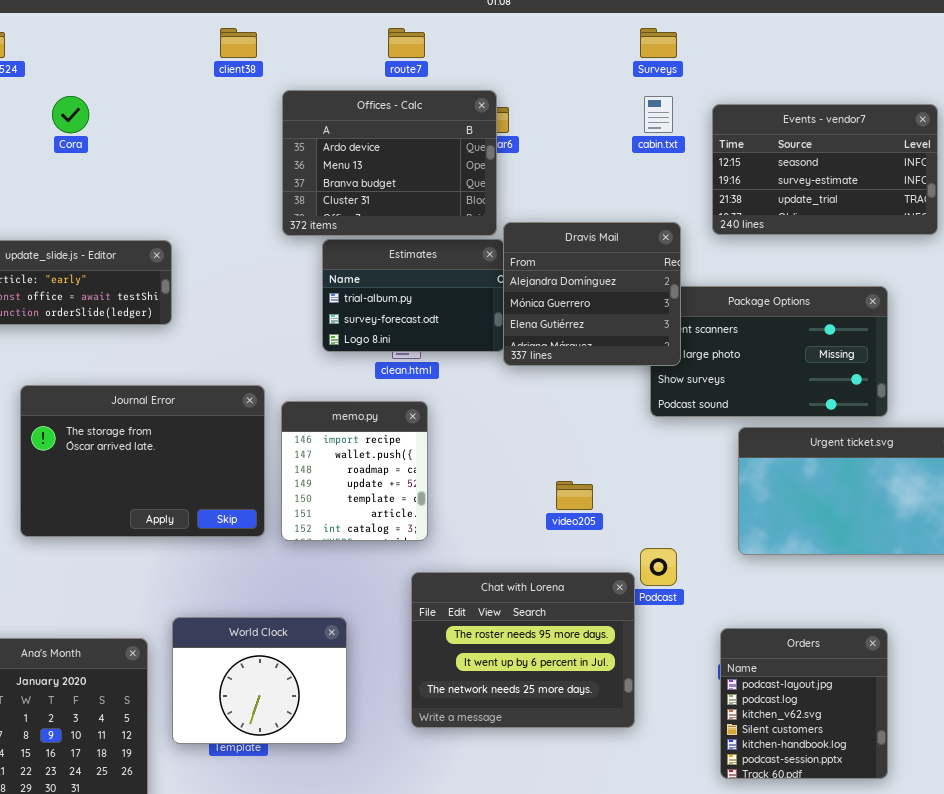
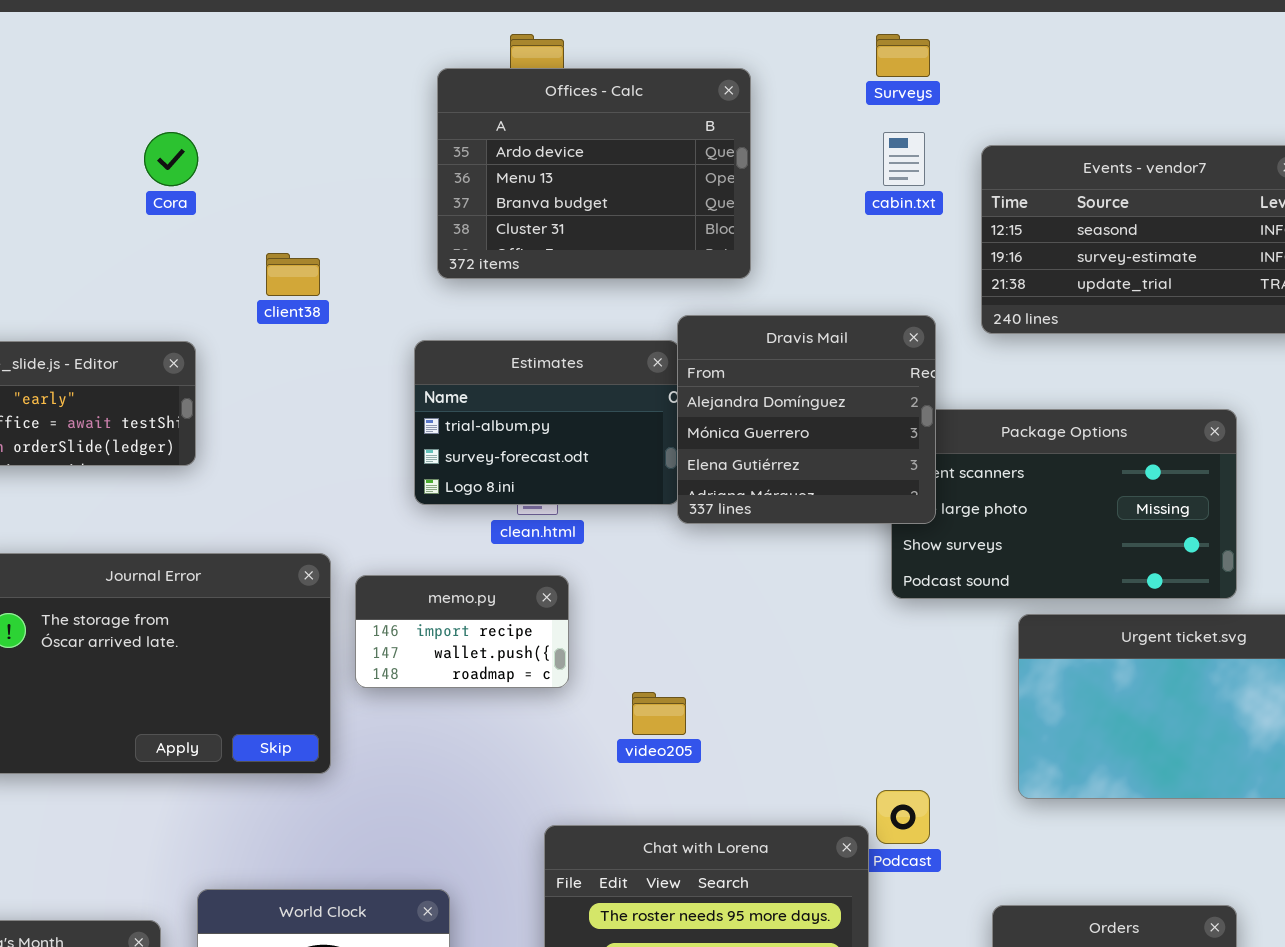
client38: [220,28,257,58] -> [266,253,320,296], moved
Offices - Calc: [282,90,497,236] -> [437,68,751,279], moved
Cora: [52,96,89,133] -> [144,132,198,186], moved
memo.py: [281,401,428,541] -> [355,575,569,688], resized
video205: [556,481,593,510] -> [632,692,686,735], moved

